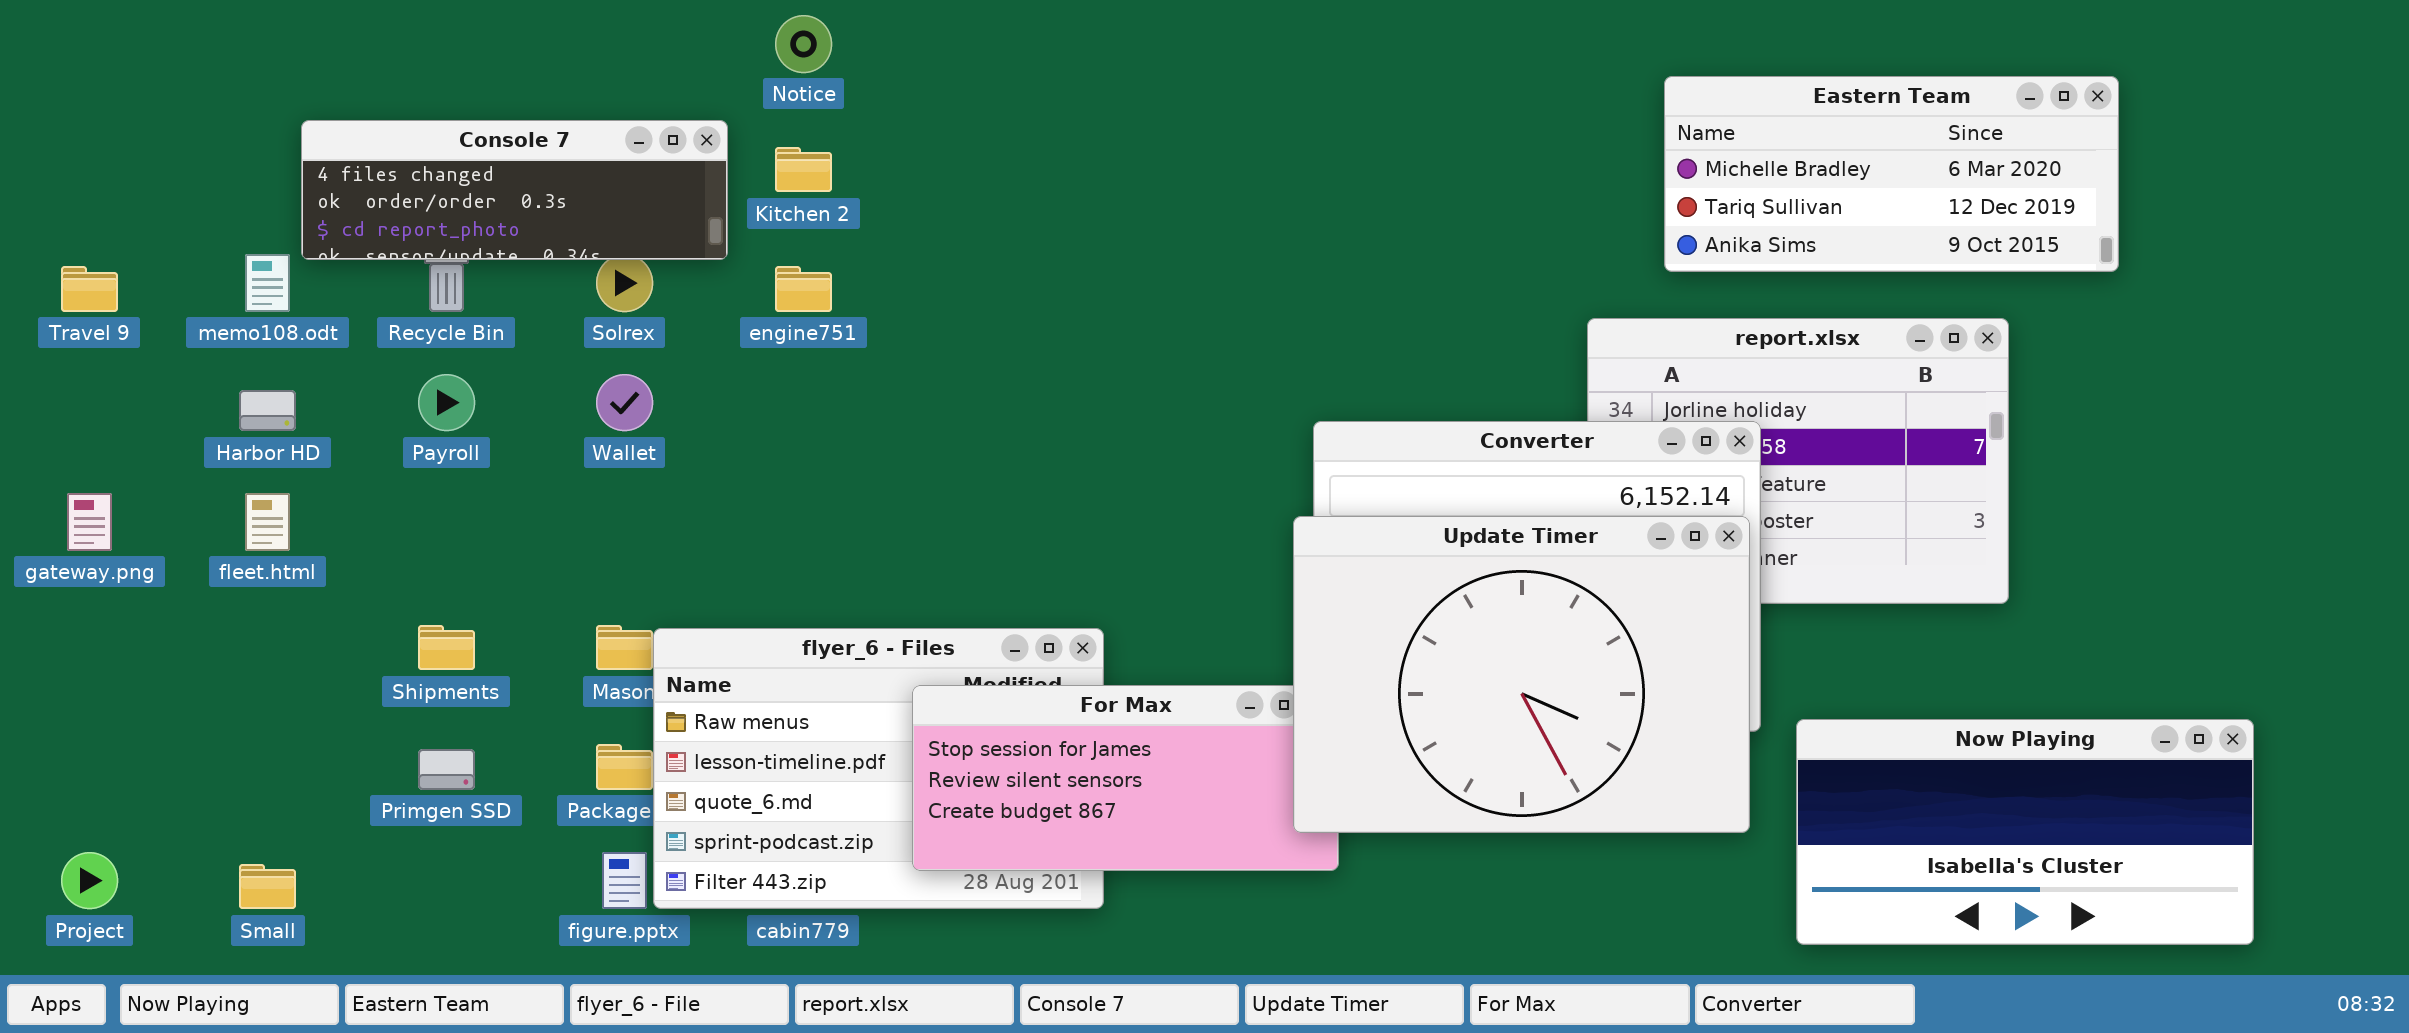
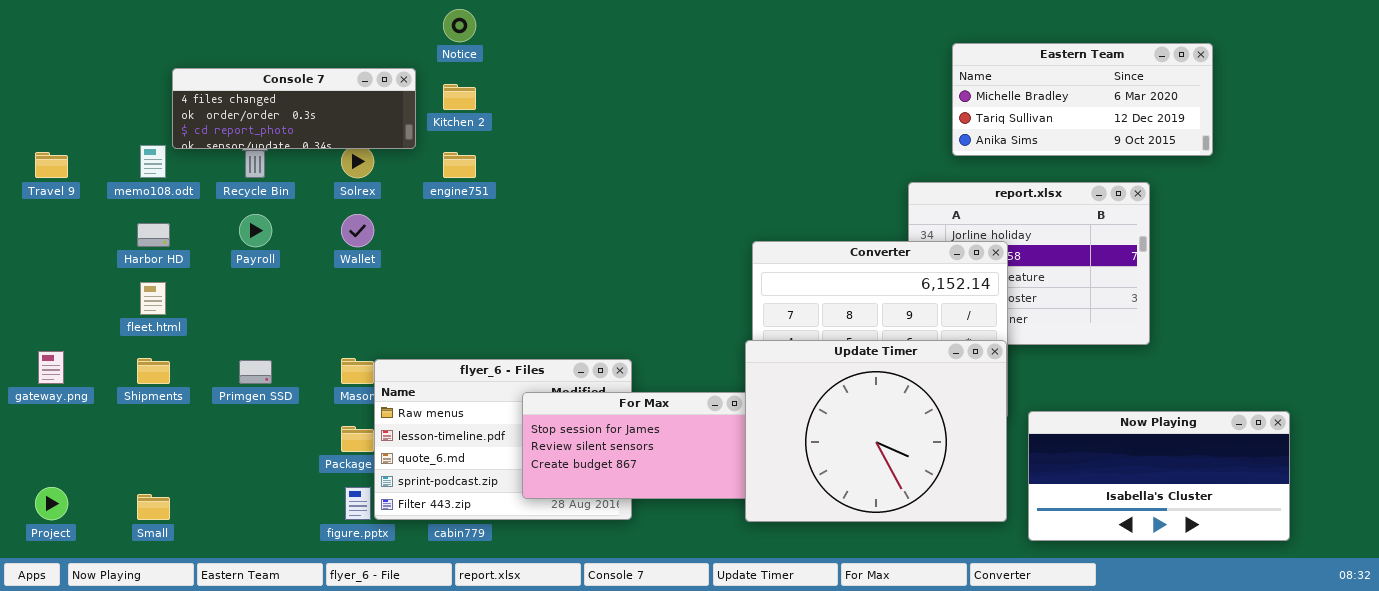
gateway.png: [67,493,112,551] -> [38,351,64,384], moved
Update Timer: [1293,516,1750,833] -> [745,340,1007,522], moved
Shipments: [418,625,475,670] -> [137,358,170,384], moved
Primgen SSD: [418,749,475,790] -> [239,360,272,384], moved

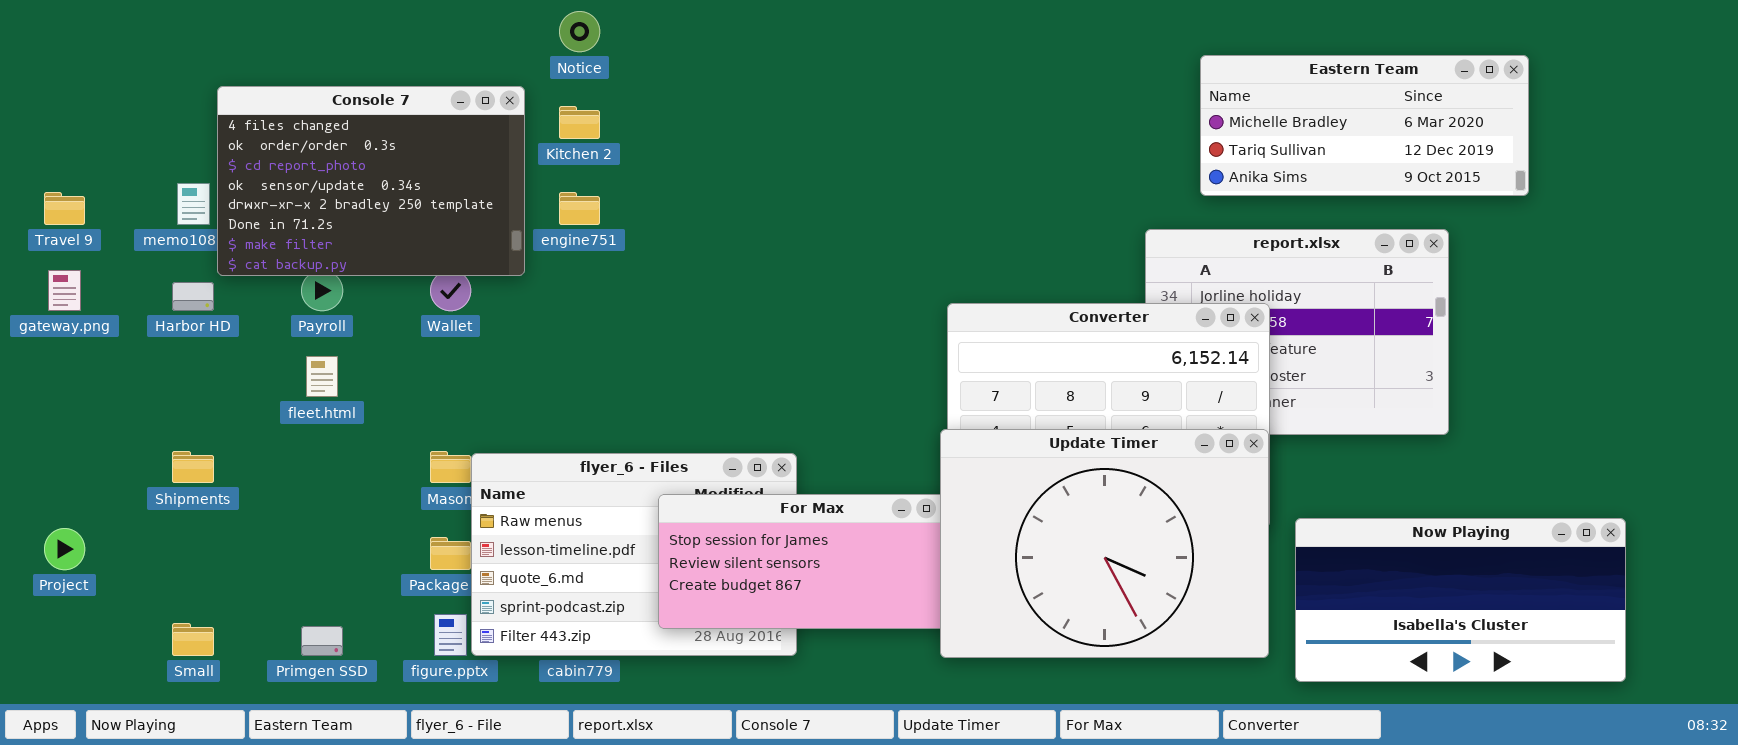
Console 7: [172,68,416,149] -> [217,86,525,276], resized
fleet.html: [140,282,166,315] -> [306,356,338,397], moved
gateway.png: [38,351,64,384] -> [48,270,81,311], moved
Primgen SSD: [239,360,272,384] -> [301,626,343,656], moved
Project: [35,487,68,520] -> [44,528,85,570], moved

